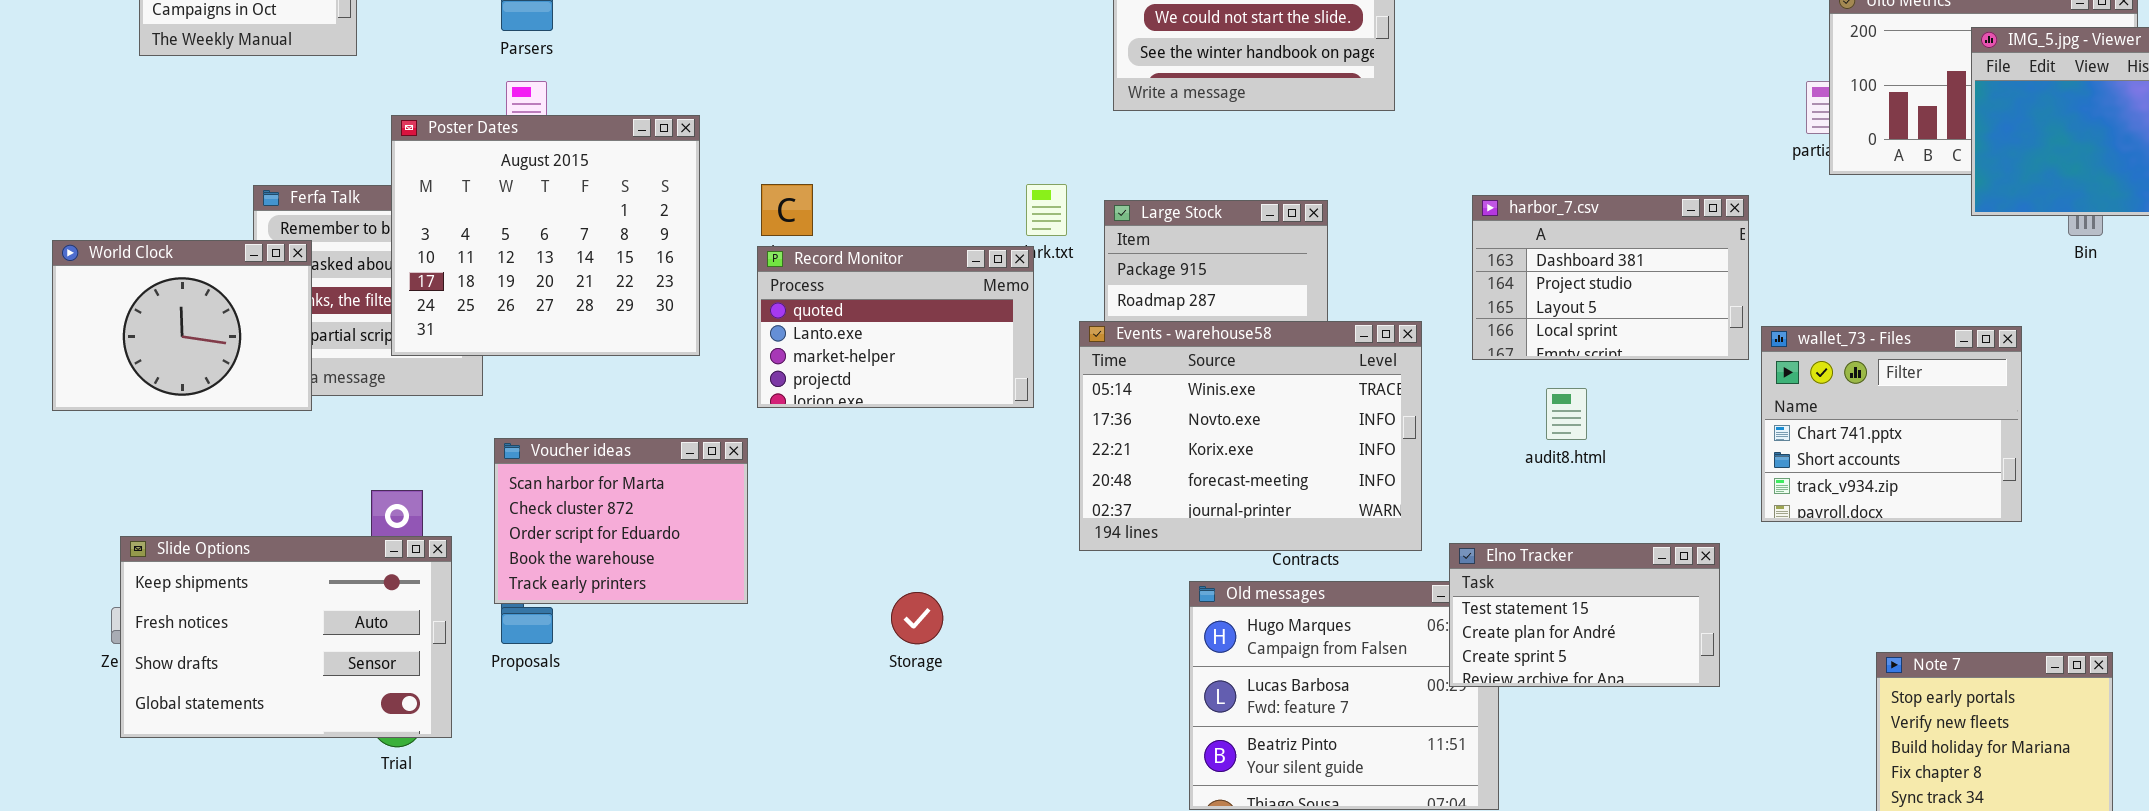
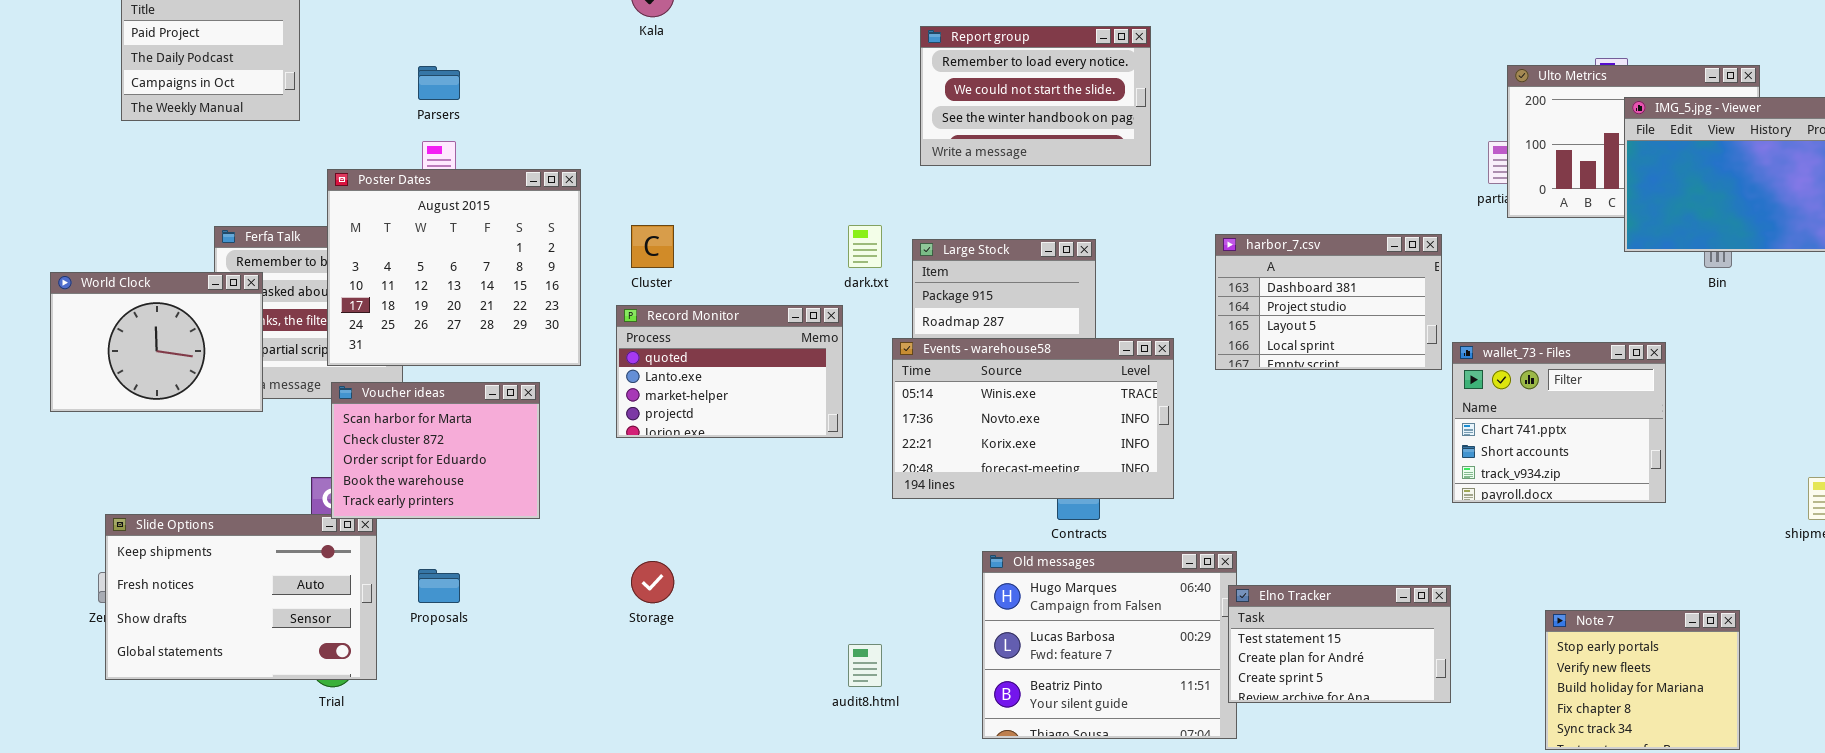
Record Monitor: [757,246,1034,408] -> [616,305,843,438], moved
Events - warehouse58: [1079,321,1422,551] -> [892,338,1174,499], resized
audit8.html: [1546,388,1587,440] -> [848,644,882,687], moved
Voucher ideas: [494,438,748,604] -> [331,382,540,519], moved
Elno Tracker: [1449,543,1720,687] -> [1228,585,1451,703], moved
Storage: [891,592,943,644] -> [631,561,674,603], moved

